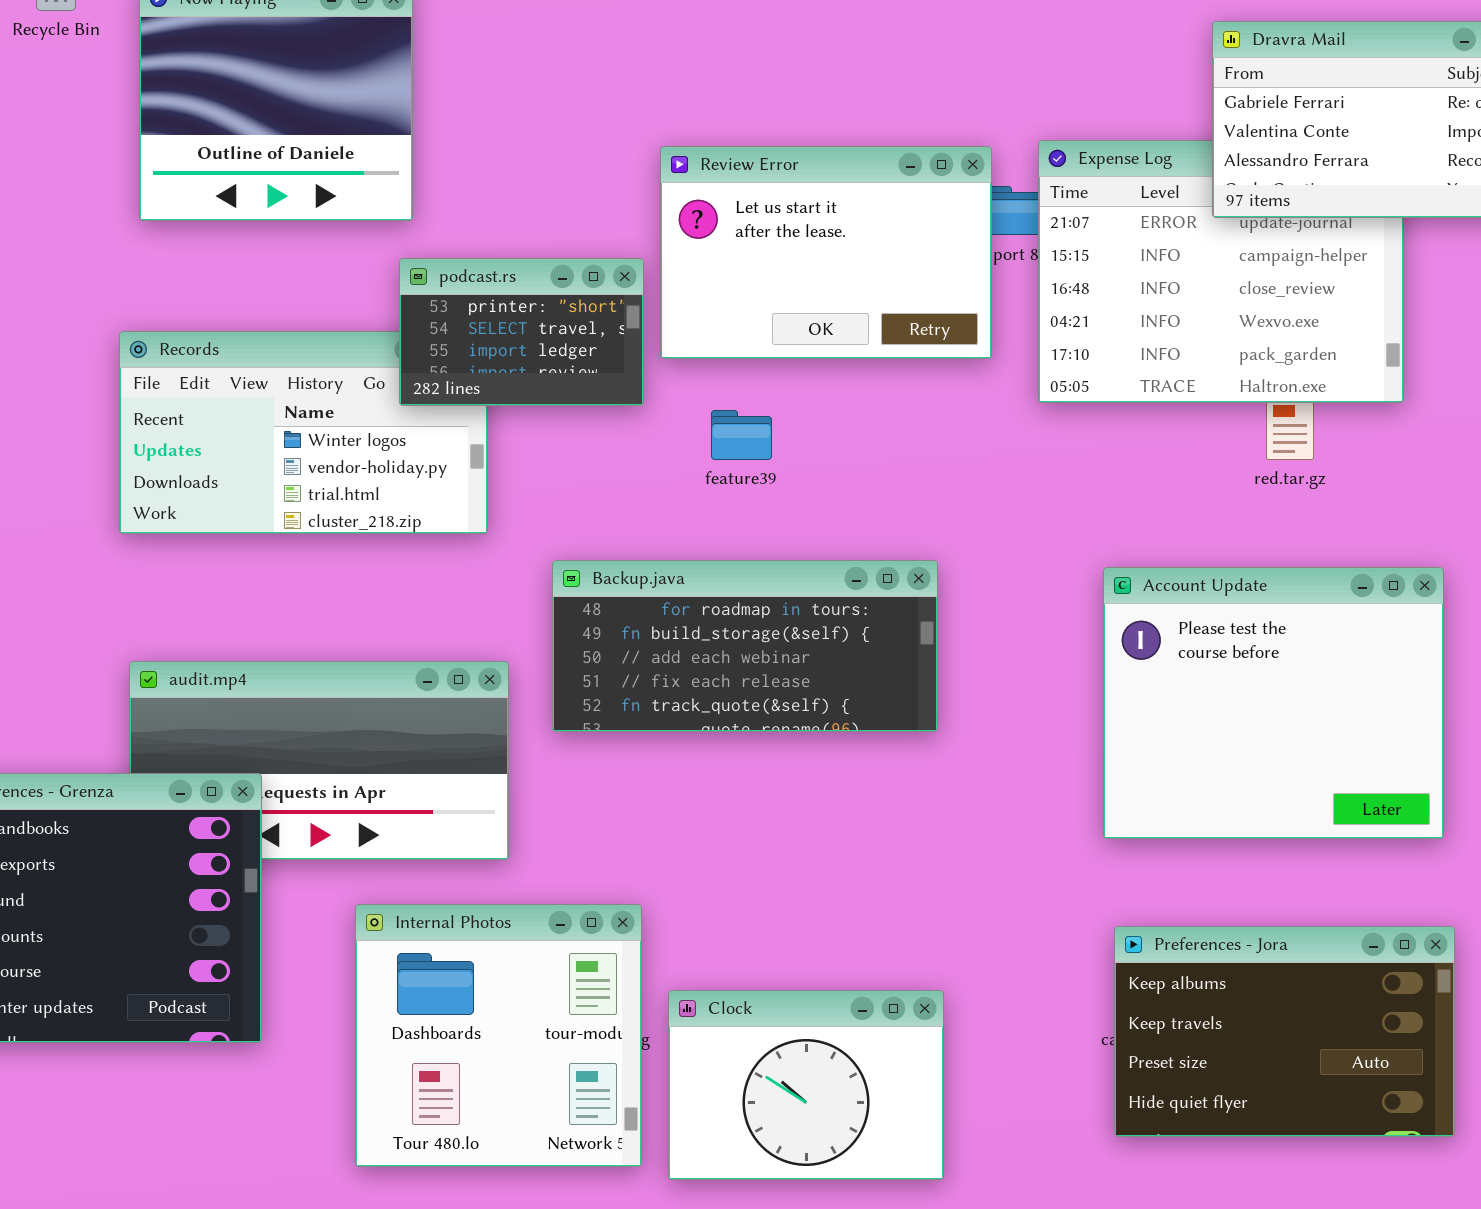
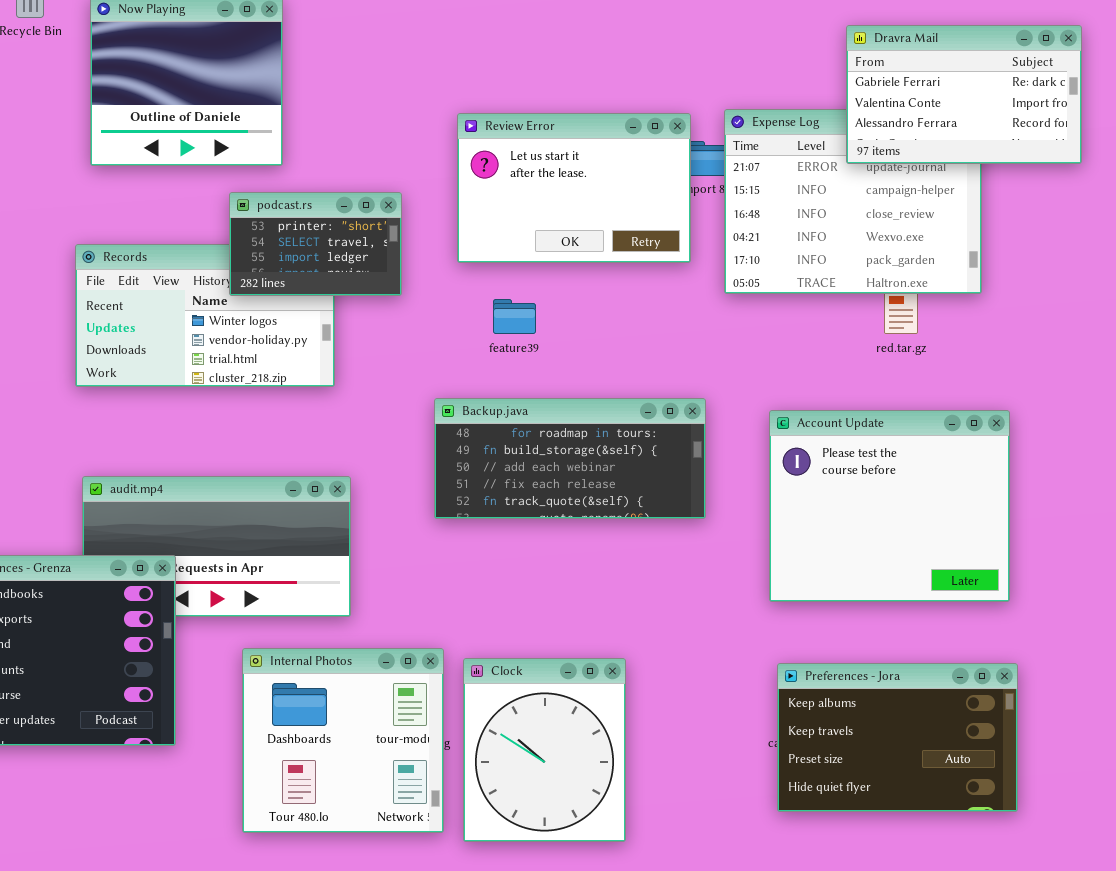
podcast.rs: [399,258,644,406] -> [229,192,402,296], moved
Backup.java: [552,560,938,732] -> [434,398,706,519], moved
Clock: [668,990,944,1180] -> [463,658,626,842], resized

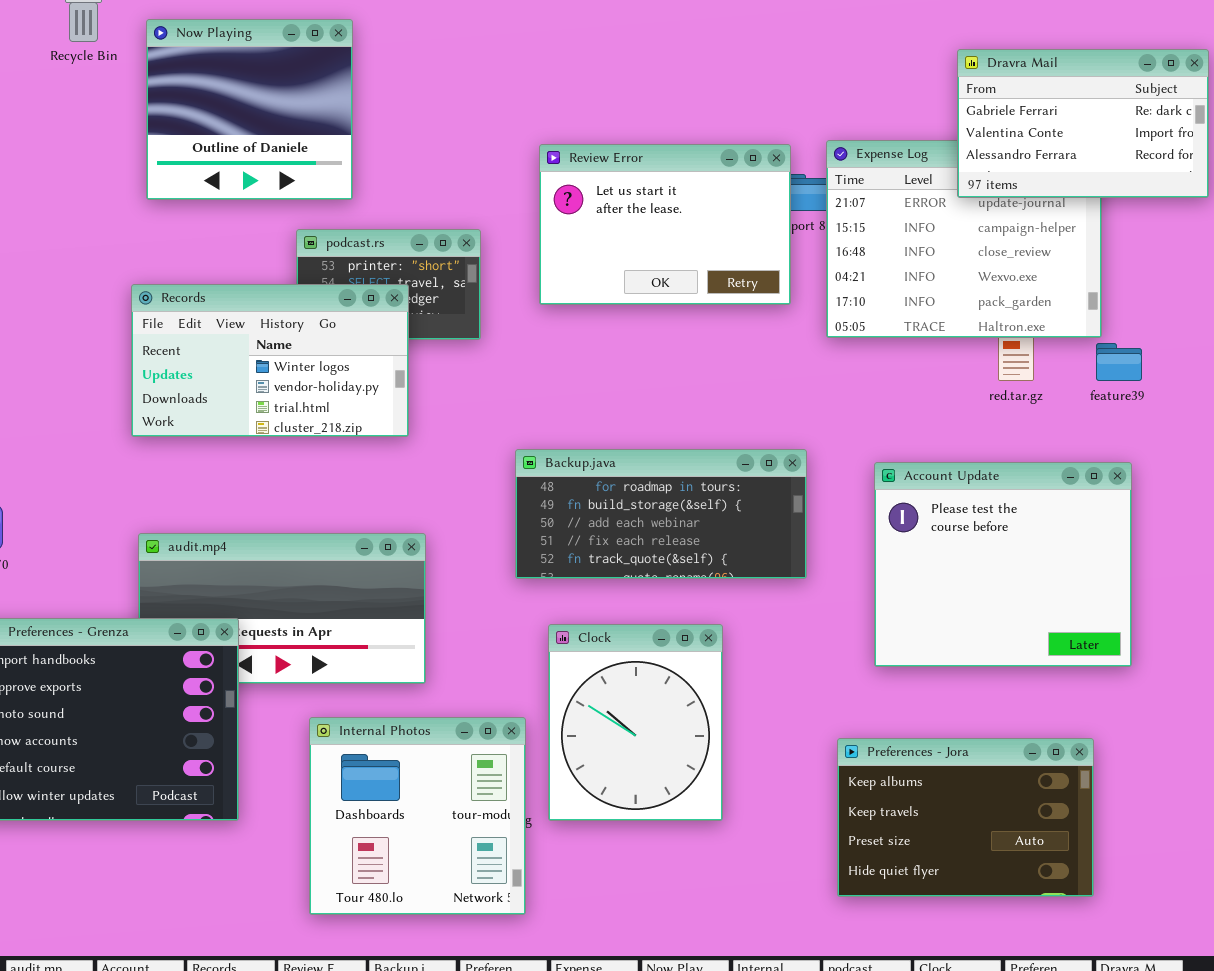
Records: [75,244,335,387] -> [131,284,409,437], raised
feature39: [493,299,536,334] -> [1096,343,1142,381], moved
Clock: [463,658,626,842] -> [548,624,723,821], moved
Preferences - Jora: [777,663,1018,812] -> [837,738,1094,897], moved

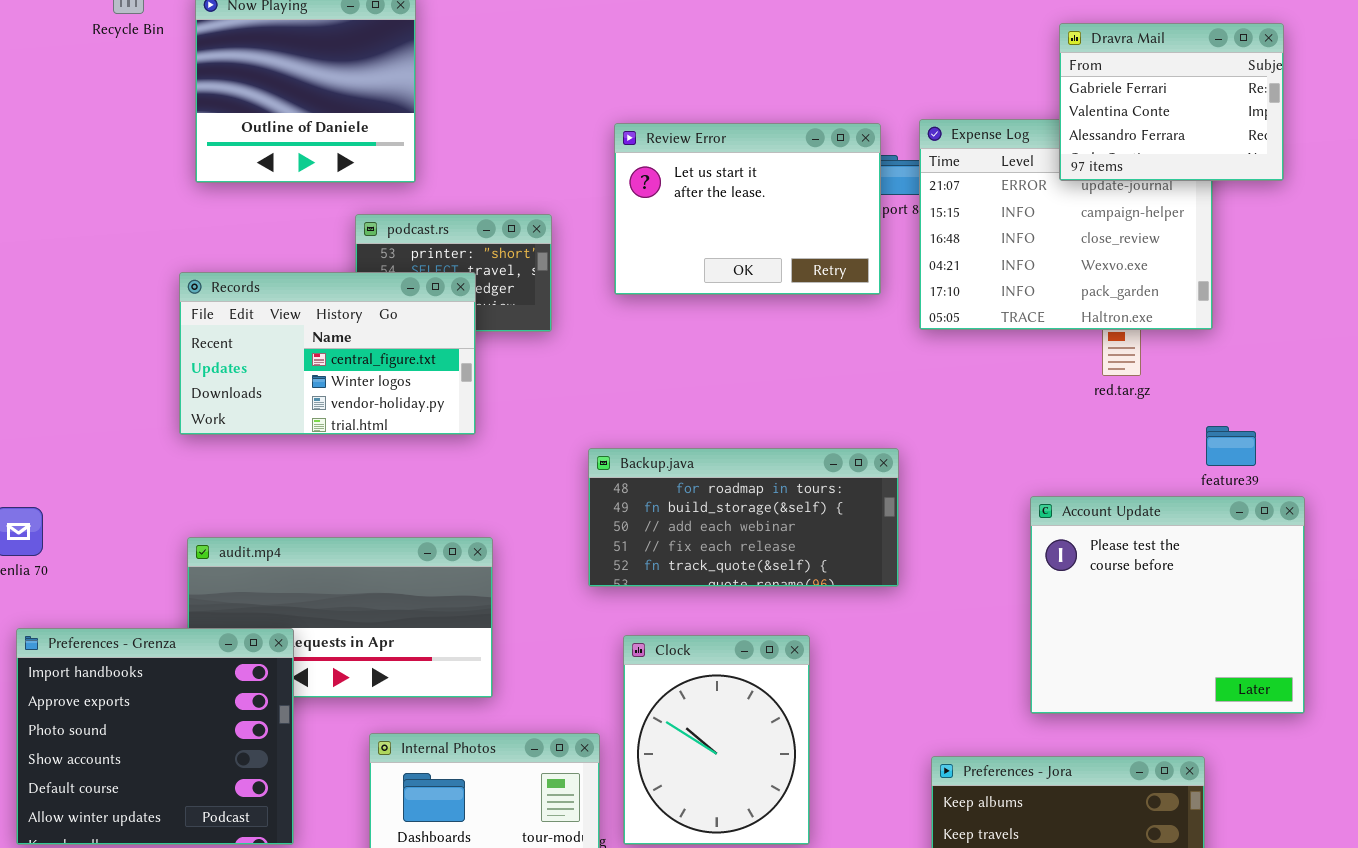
Dravra Mail: [957,49,1209,198] -> [1059,23,1284,181], resized
Records: [131,284,409,437] -> [179,272,476,435], scrolled up 1 row
feature39: [1096,343,1142,381] -> [1206,426,1256,466], moved
Account Update: [874,462,1132,667] -> [1030,496,1305,714], moved

